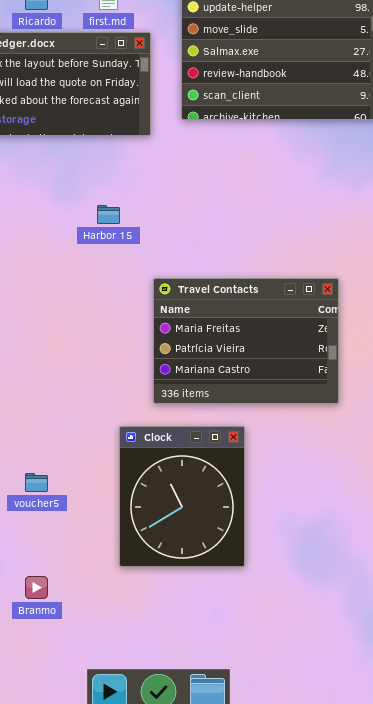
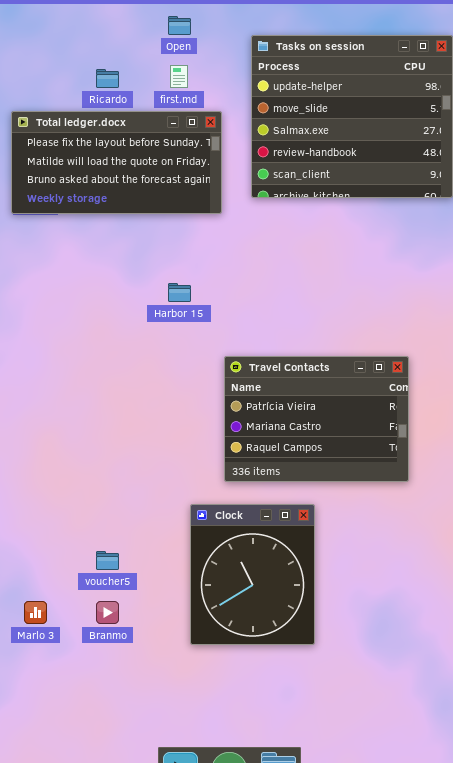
Travel Contacts: [153,278,339,404] -> [224,356,409,482], scrolled down 1 row
Branmo: [25,576,48,599] -> [96,601,119,624], moved

